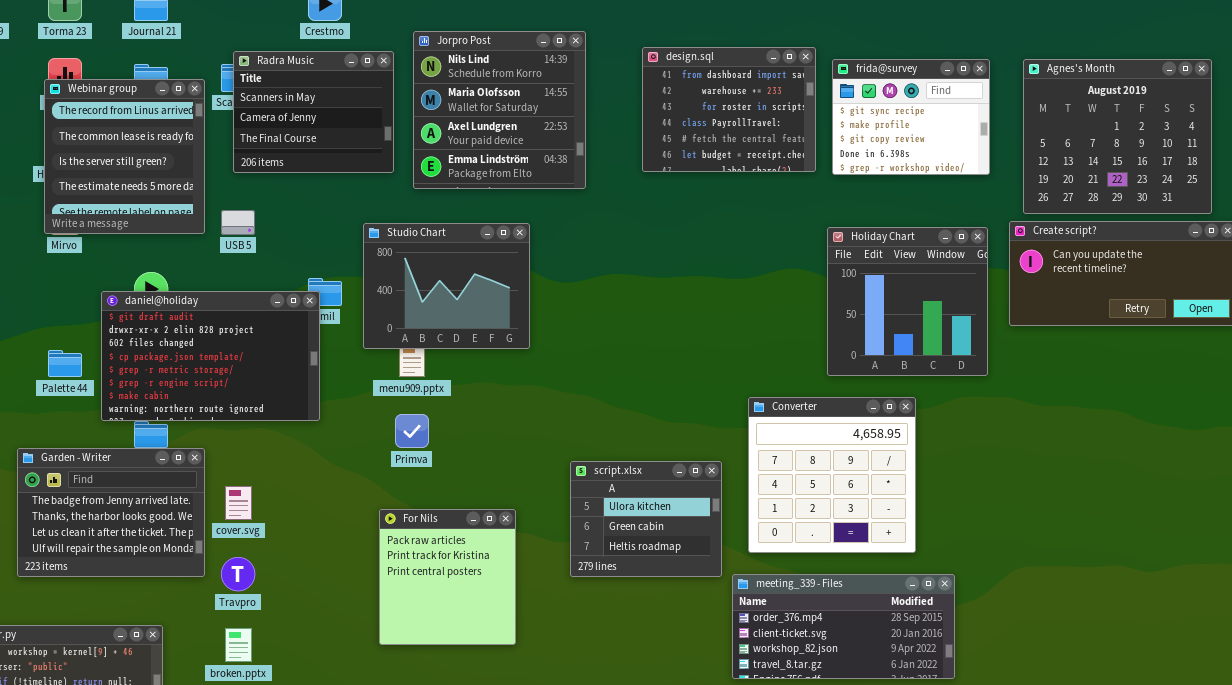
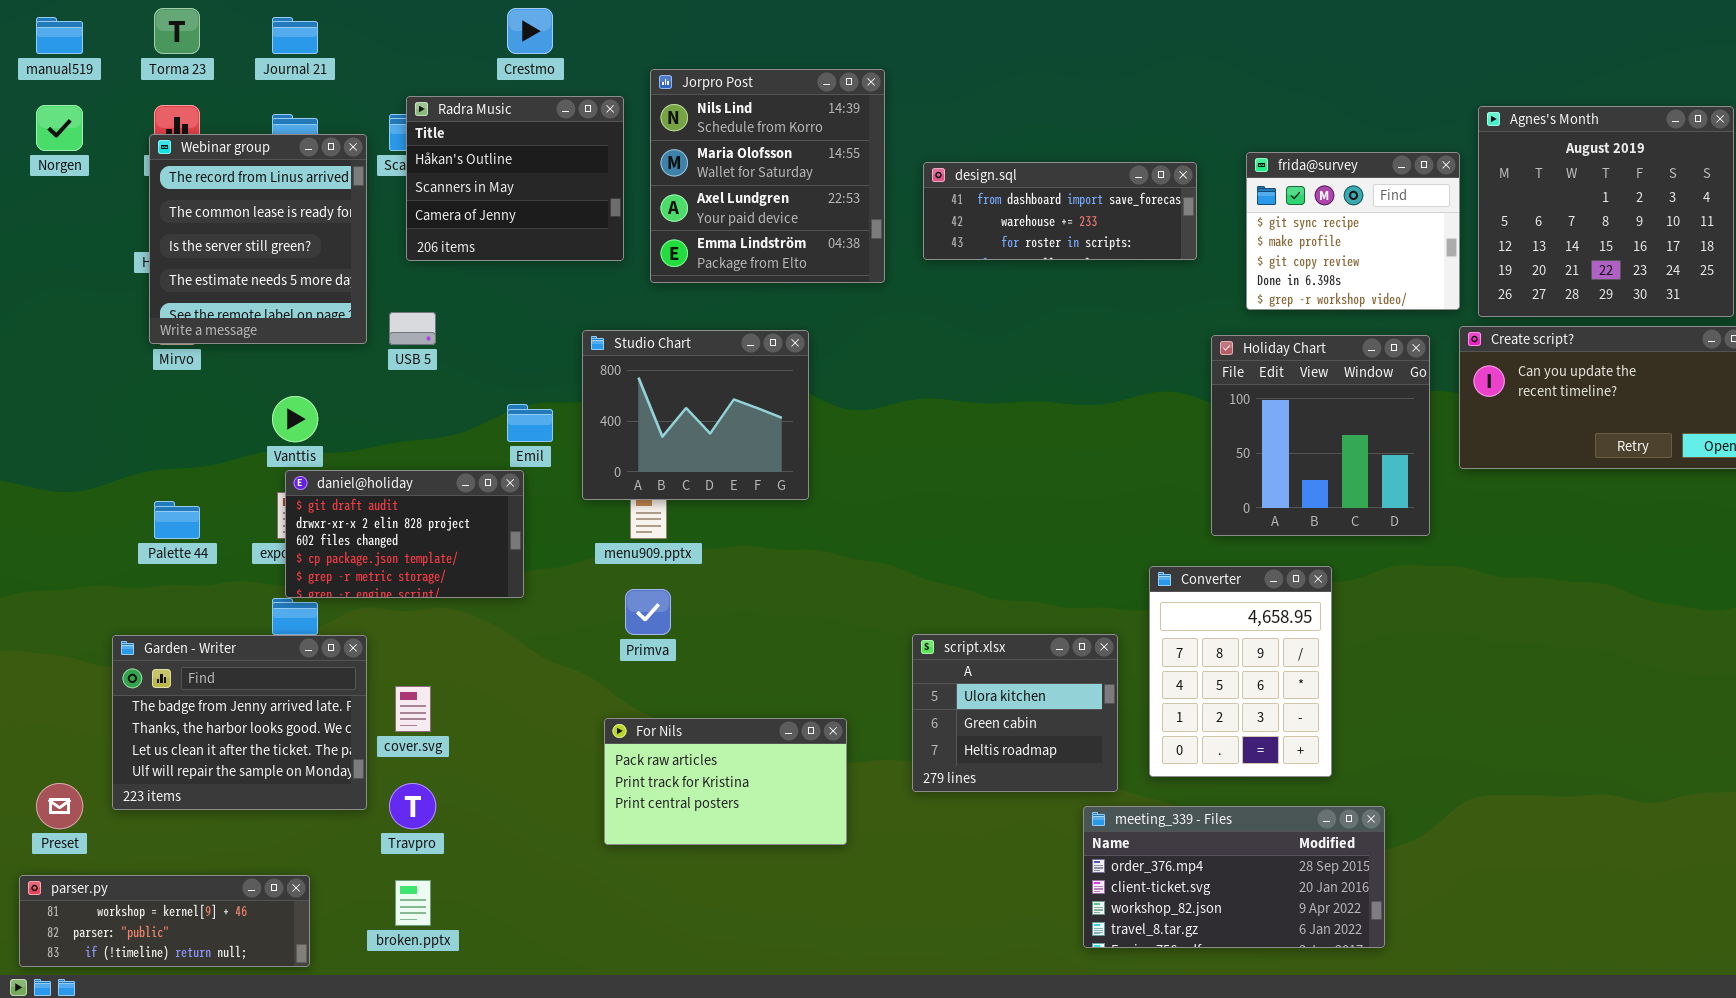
design.sql: [642,47,816,172] -> [923,162,1197,260], resized
Radra Music: [233,51,394,173] -> [406,96,624,261], scrolled up 1 row
frida@survey: [832,59,990,175] -> [1246,152,1460,310], moved
daniel@holiday: [101,291,320,421] -> [285,470,524,598], resized
Converter: [748,397,916,553] -> [1149,566,1332,777], resized
script.xlsx: [570,461,722,577] -> [912,634,1118,792], moved
For Nils: [379,509,516,645] -> [604,718,847,845], resized

